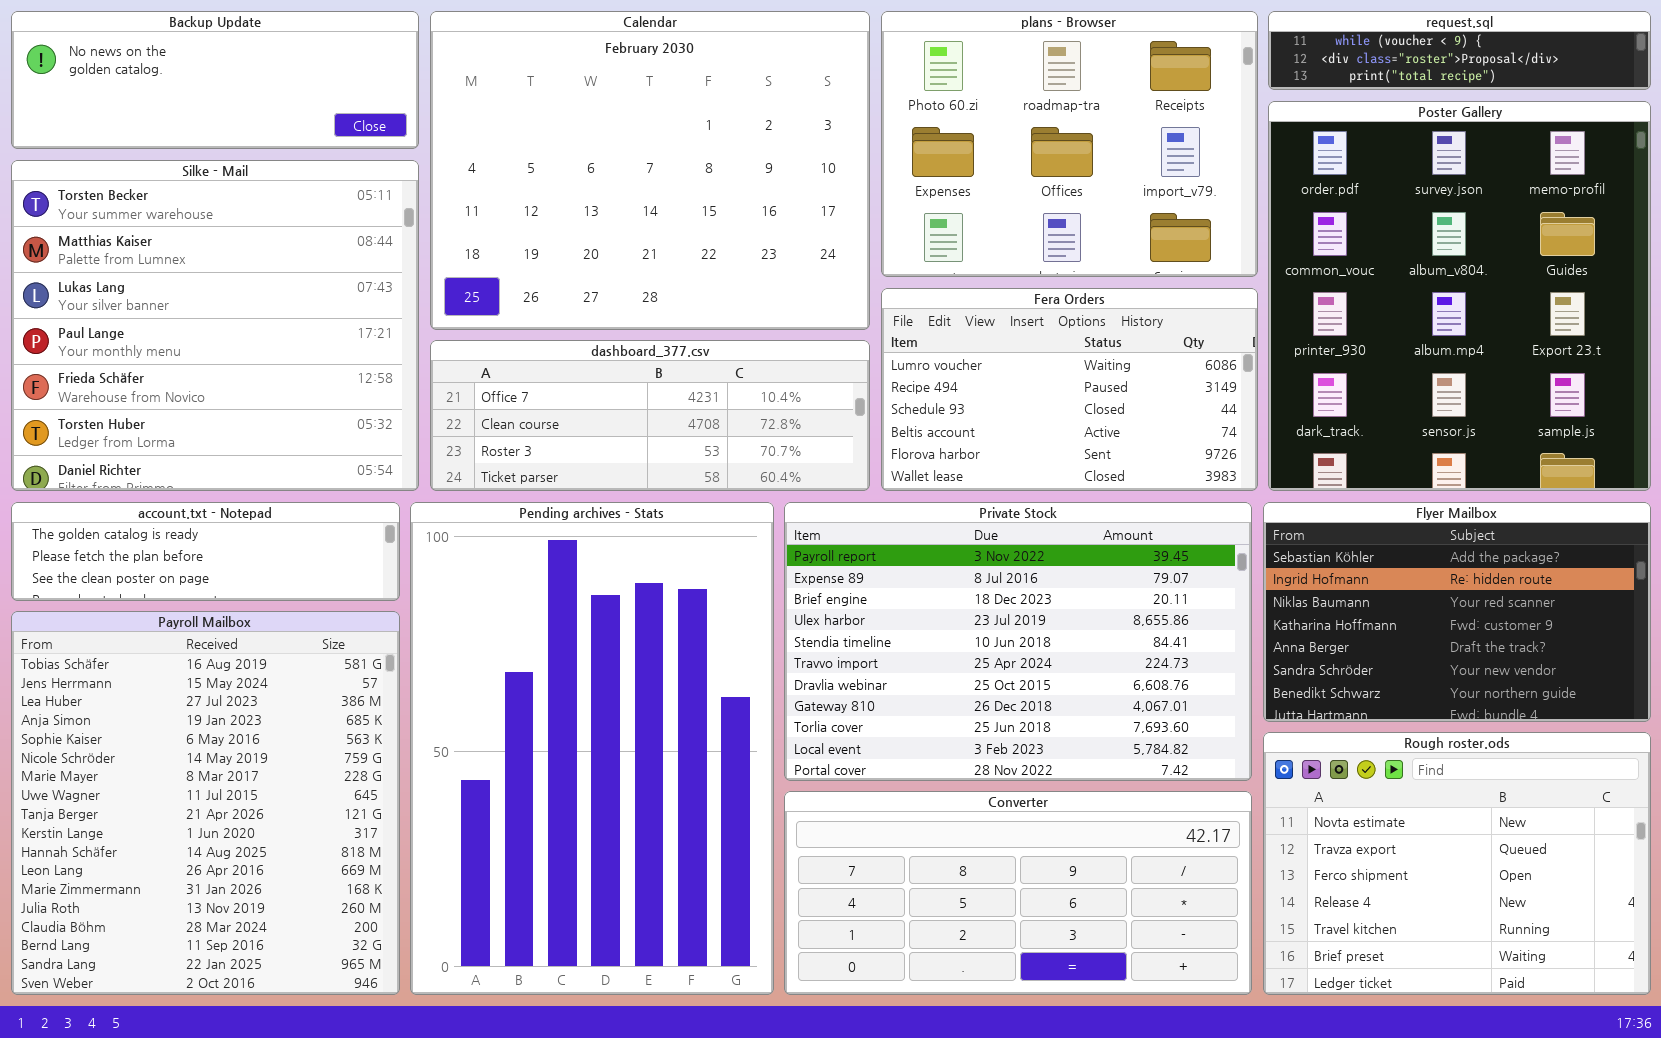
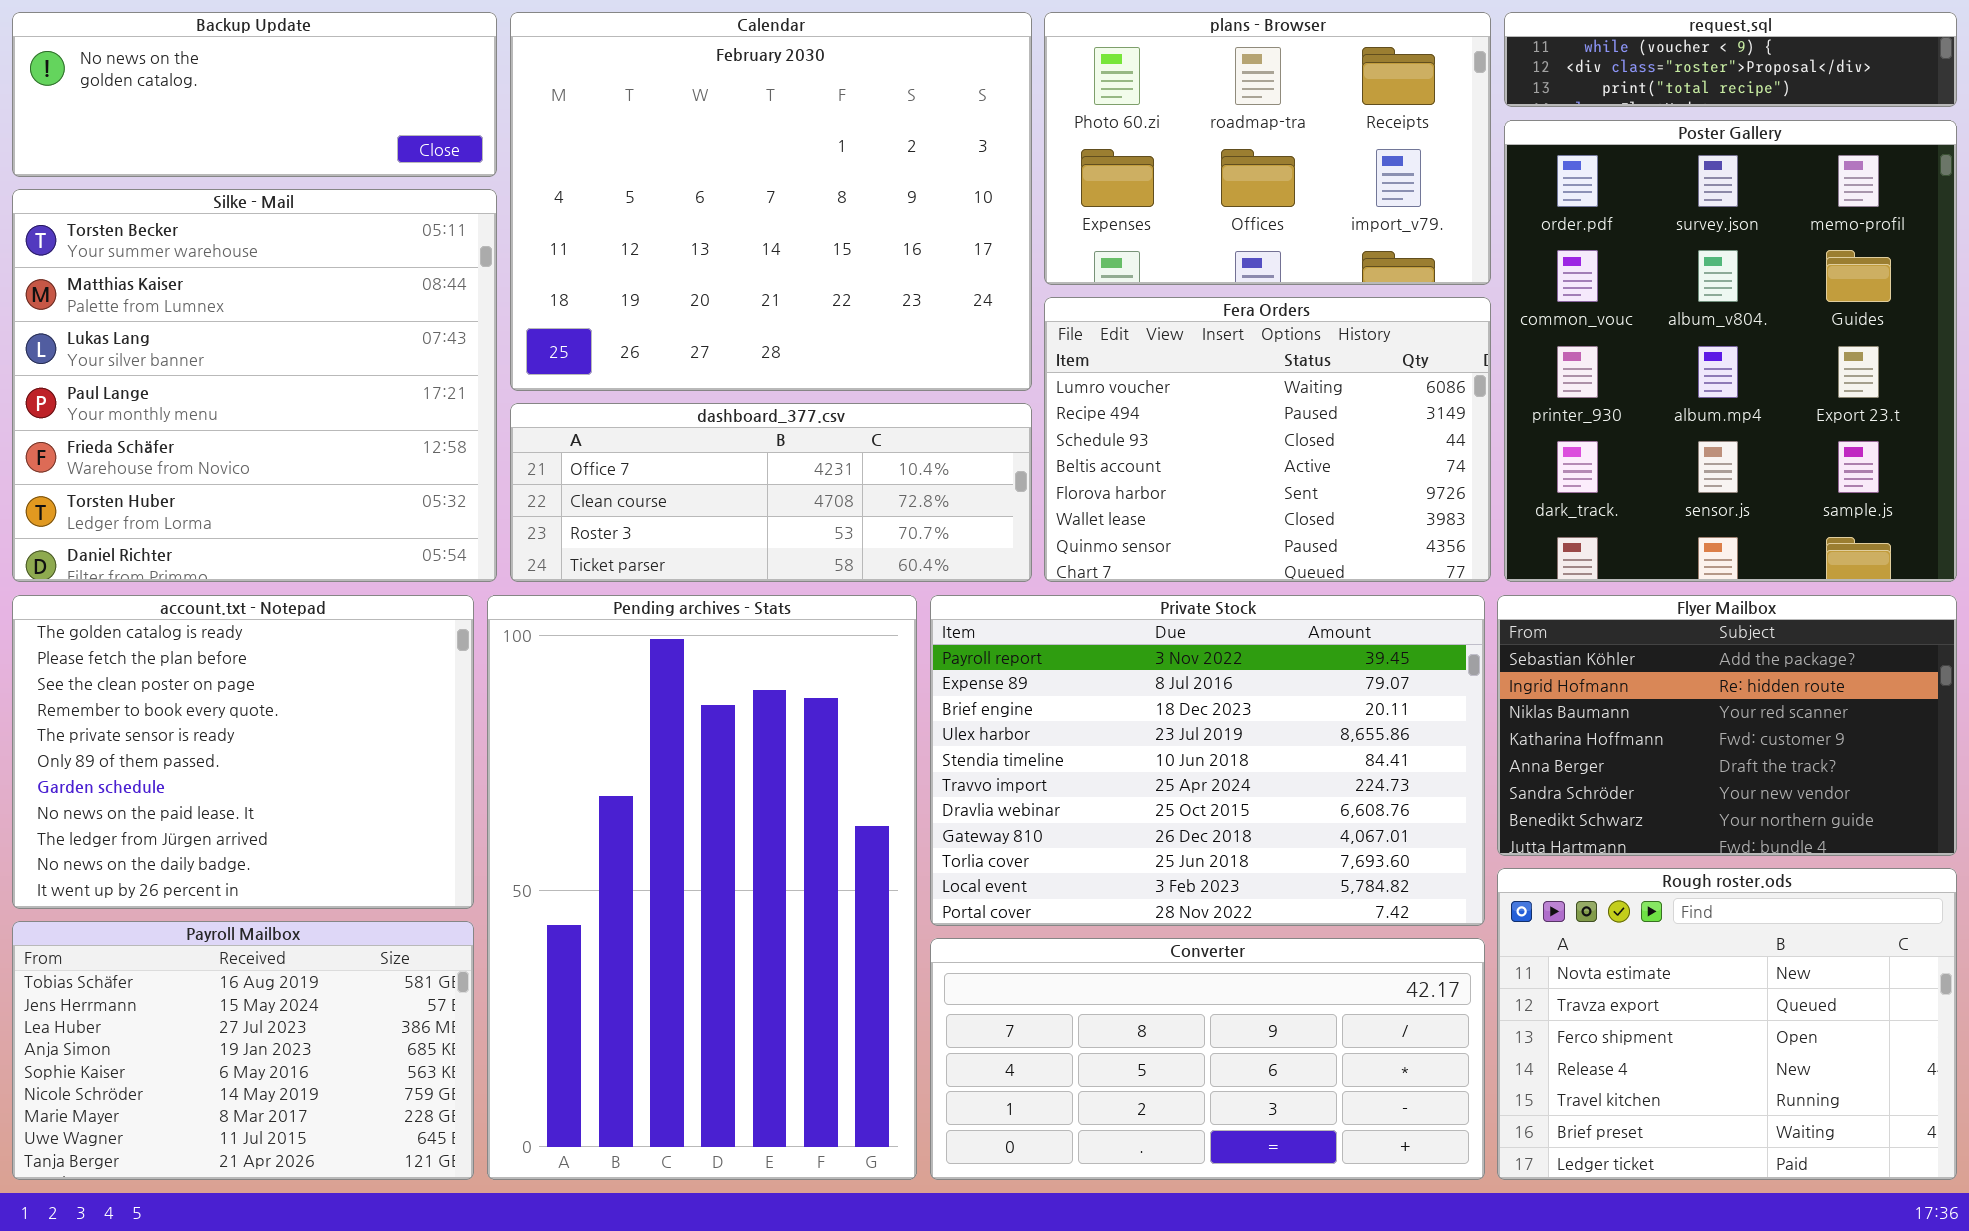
plans - Browser: [881,11,1258,277] -> [1044,12,1491,285], resized
Fera Orders: [881,288,1258,491] -> [1044,297,1491,582], resized
account.txt - Notepad: [11,502,400,601] -> [12,595,474,909], resized
Payroll Mailbox: [11,611,400,995] -> [12,921,474,1180], resized

